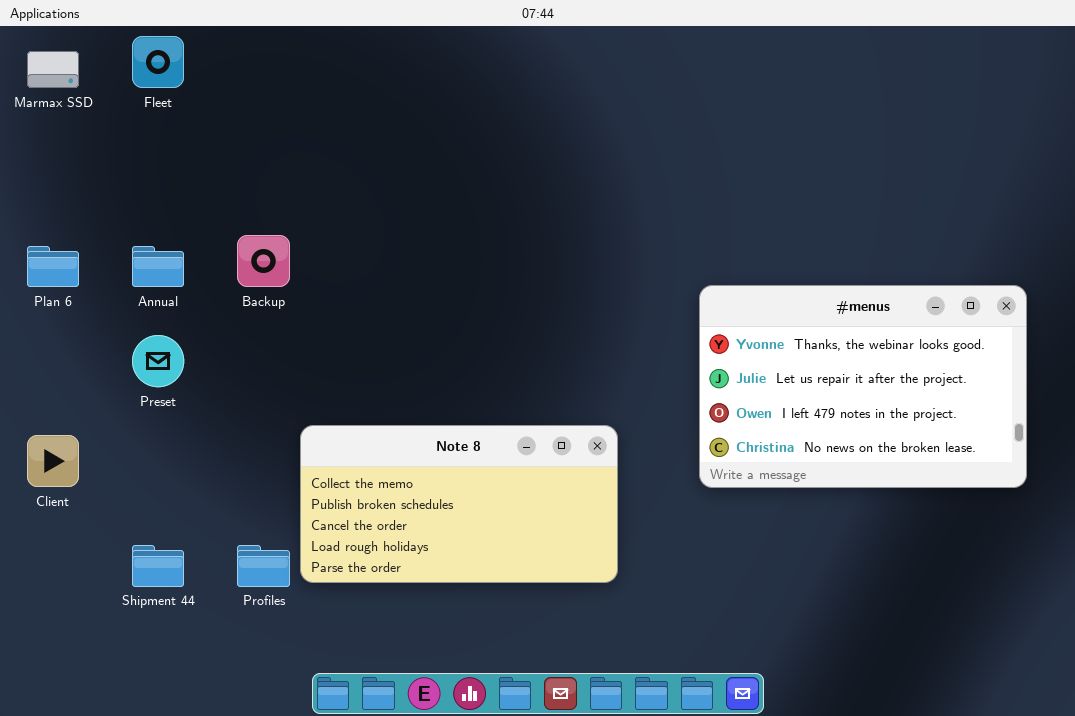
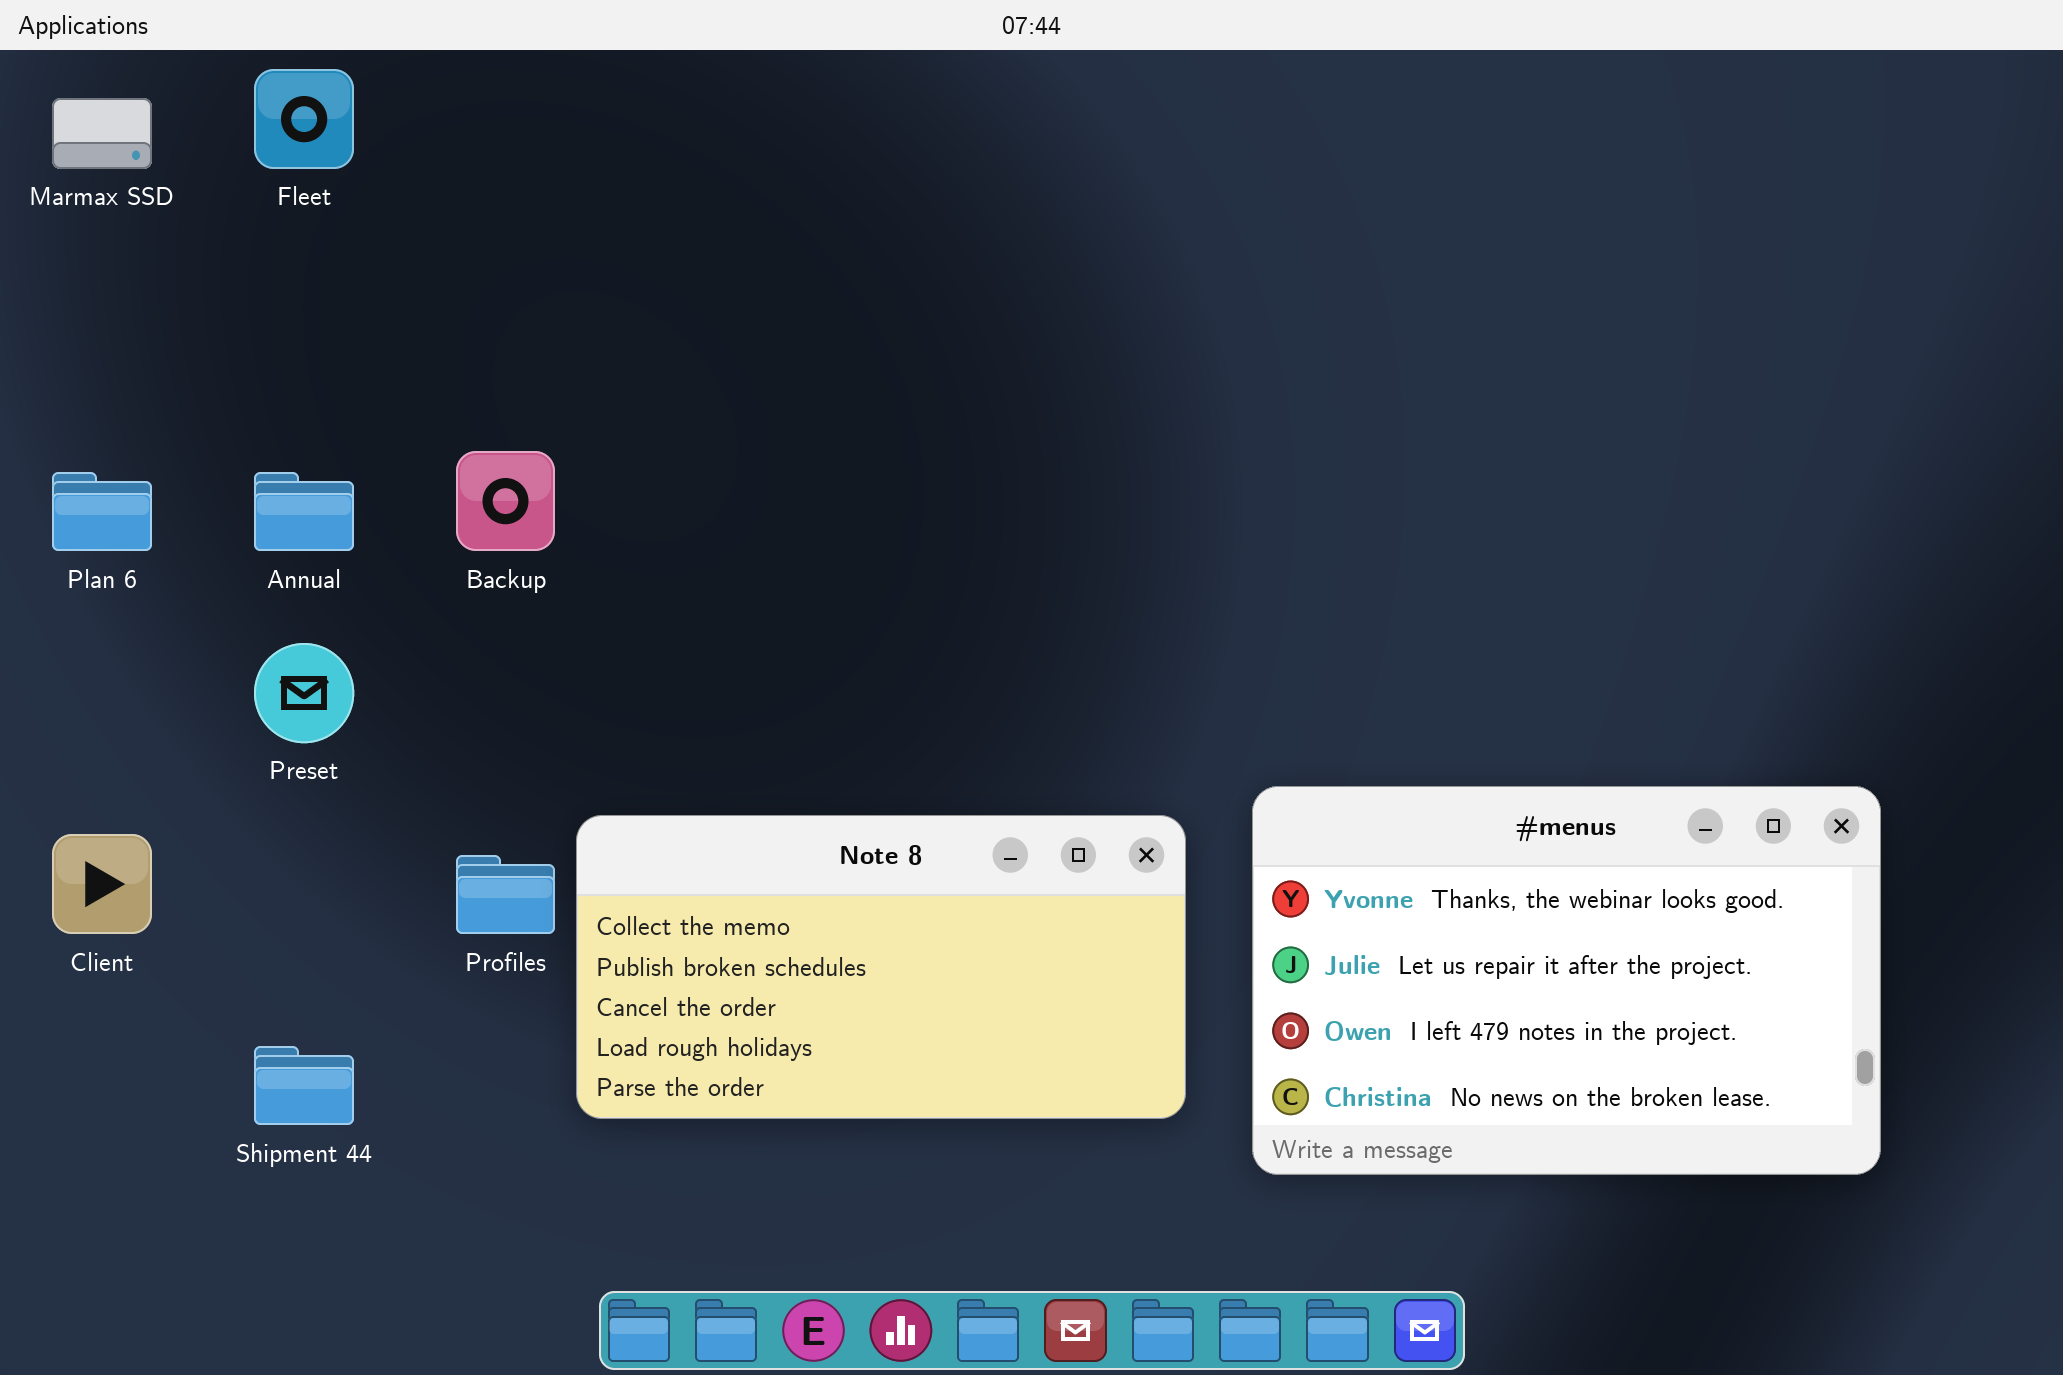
#menus: [699,285,1027,488] -> [1252,786,1881,1175], moved
Profiles: [237,545,290,587] -> [456,855,555,934], moved

